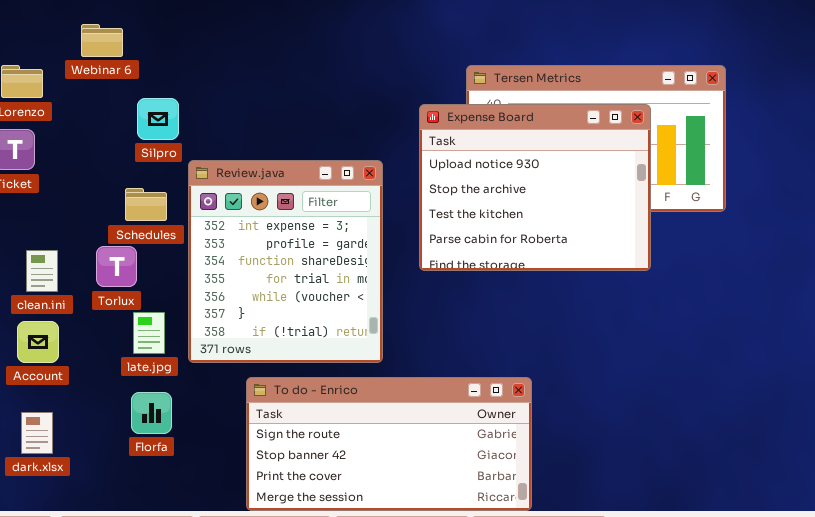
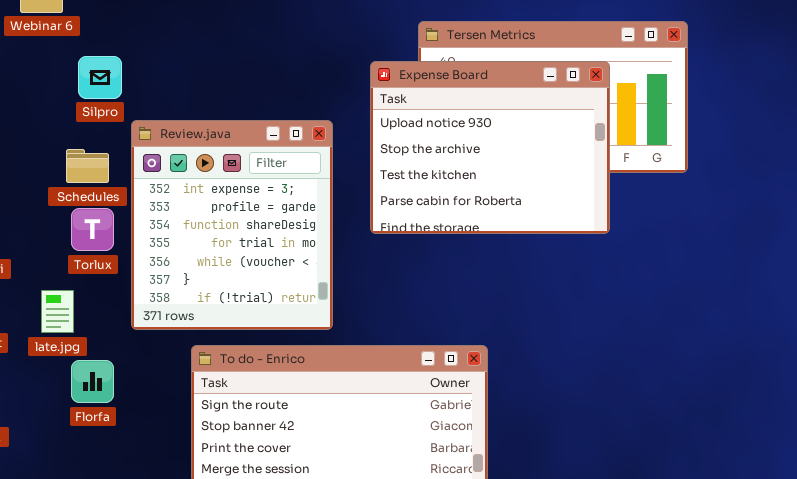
Torlux: [96,246,137,287] -> [71,208,114,251], moved
late.jpg: [133,312,165,354] -> [41,290,74,333], moved

